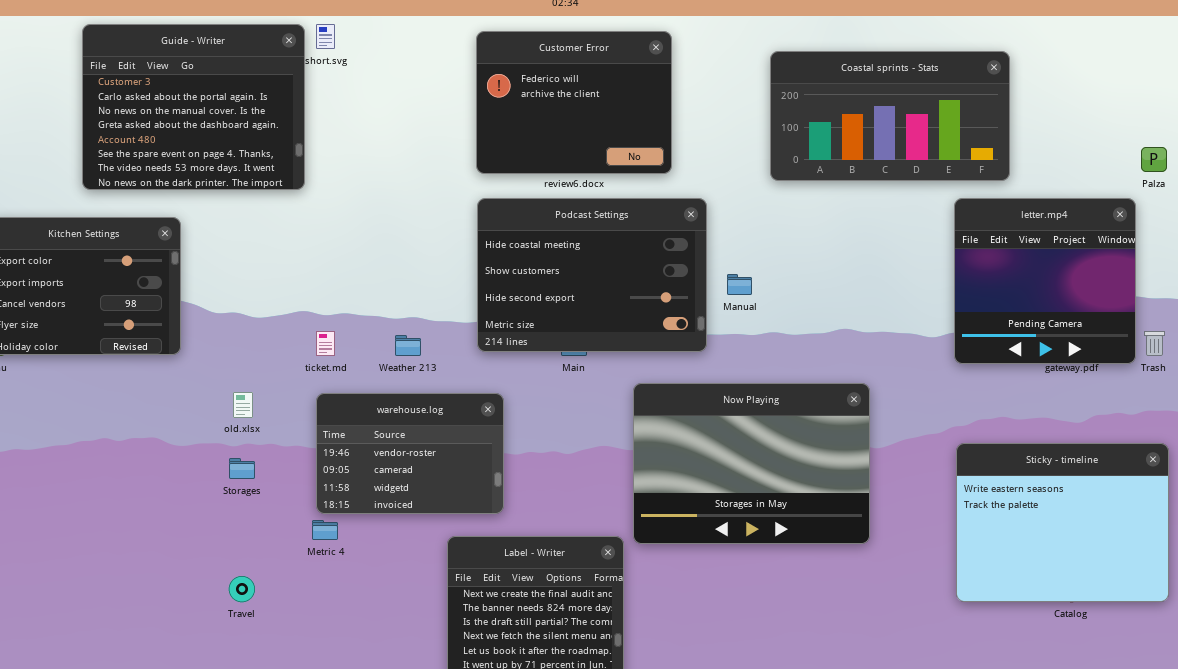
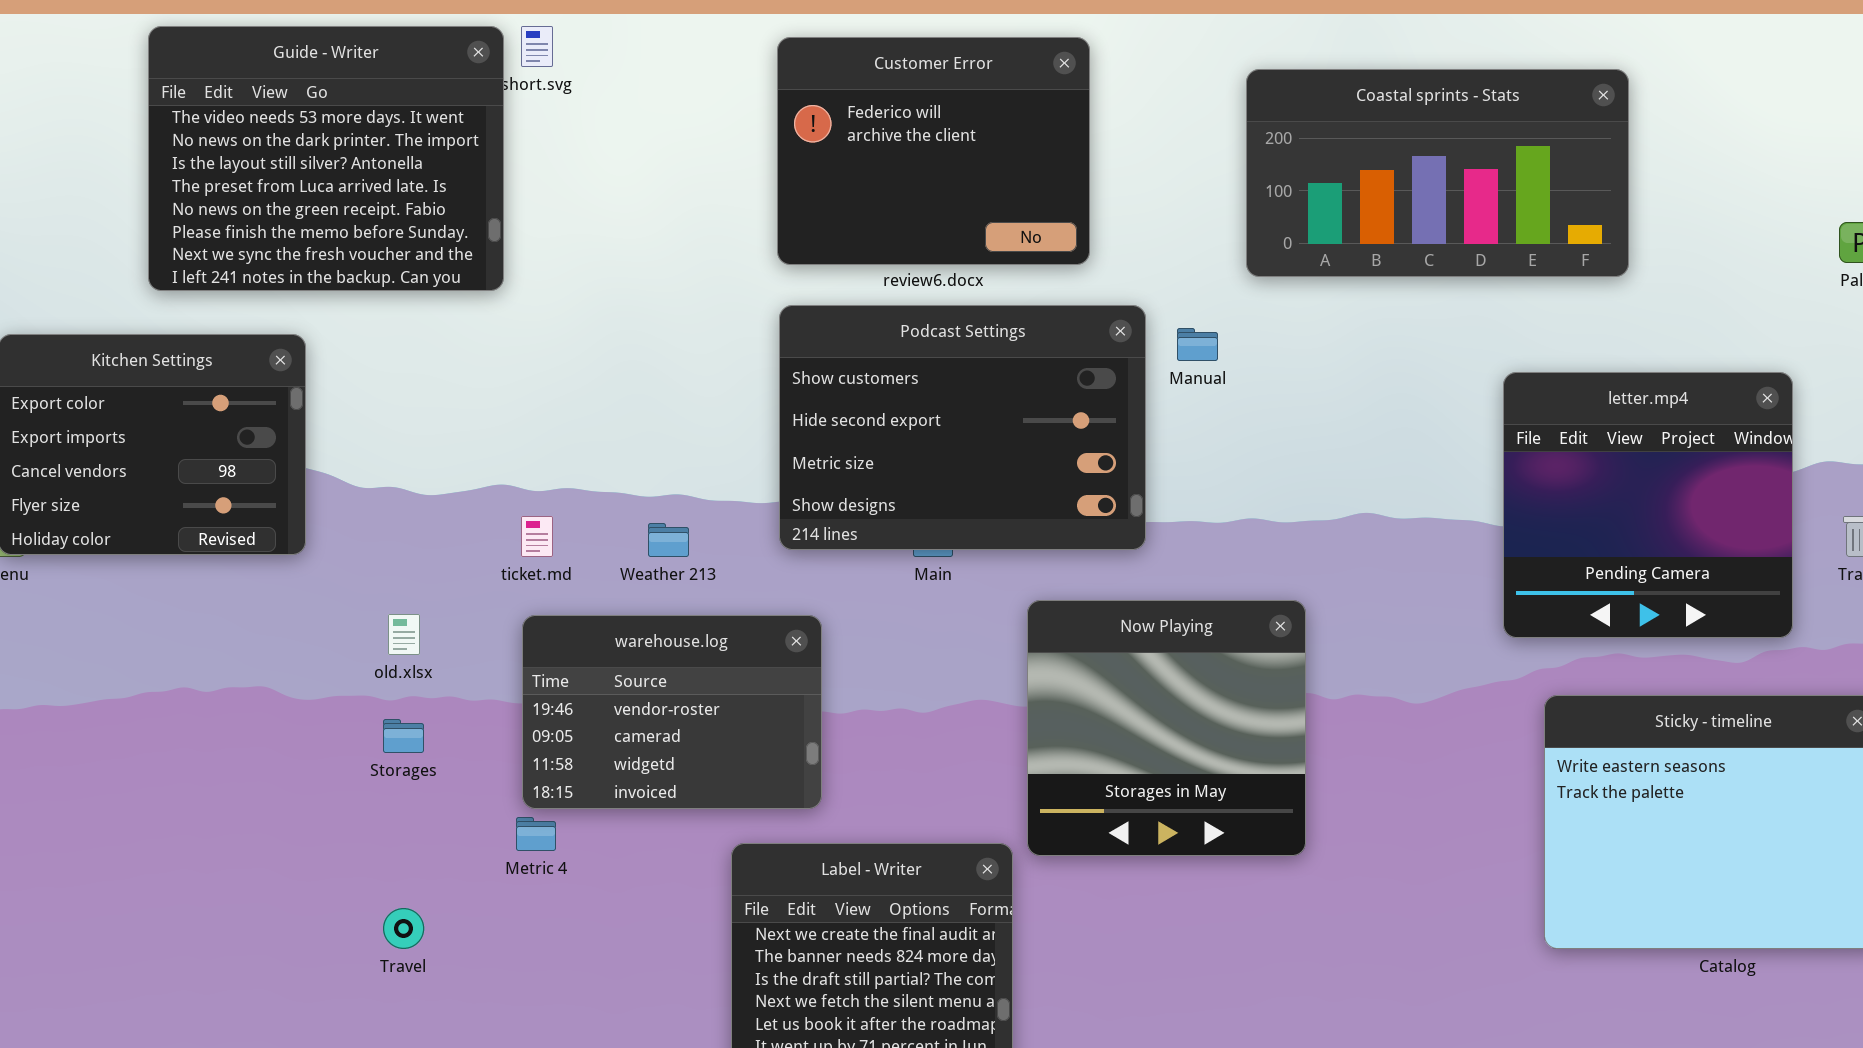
Guide - Writer: [82,24,305,190] -> [148,26,504,291], scrolled down 6 rows
letter.mp4: [954,198,1136,364] -> [1503,372,1793,638], moved
Podcast Settings: [477,198,707,352] -> [779,305,1146,550], scrolled down 1 row
Manual: [727,274,752,295] -> [1177,328,1218,361], moved
Now Playing: [633,383,870,544] -> [1027,600,1306,856], resized

